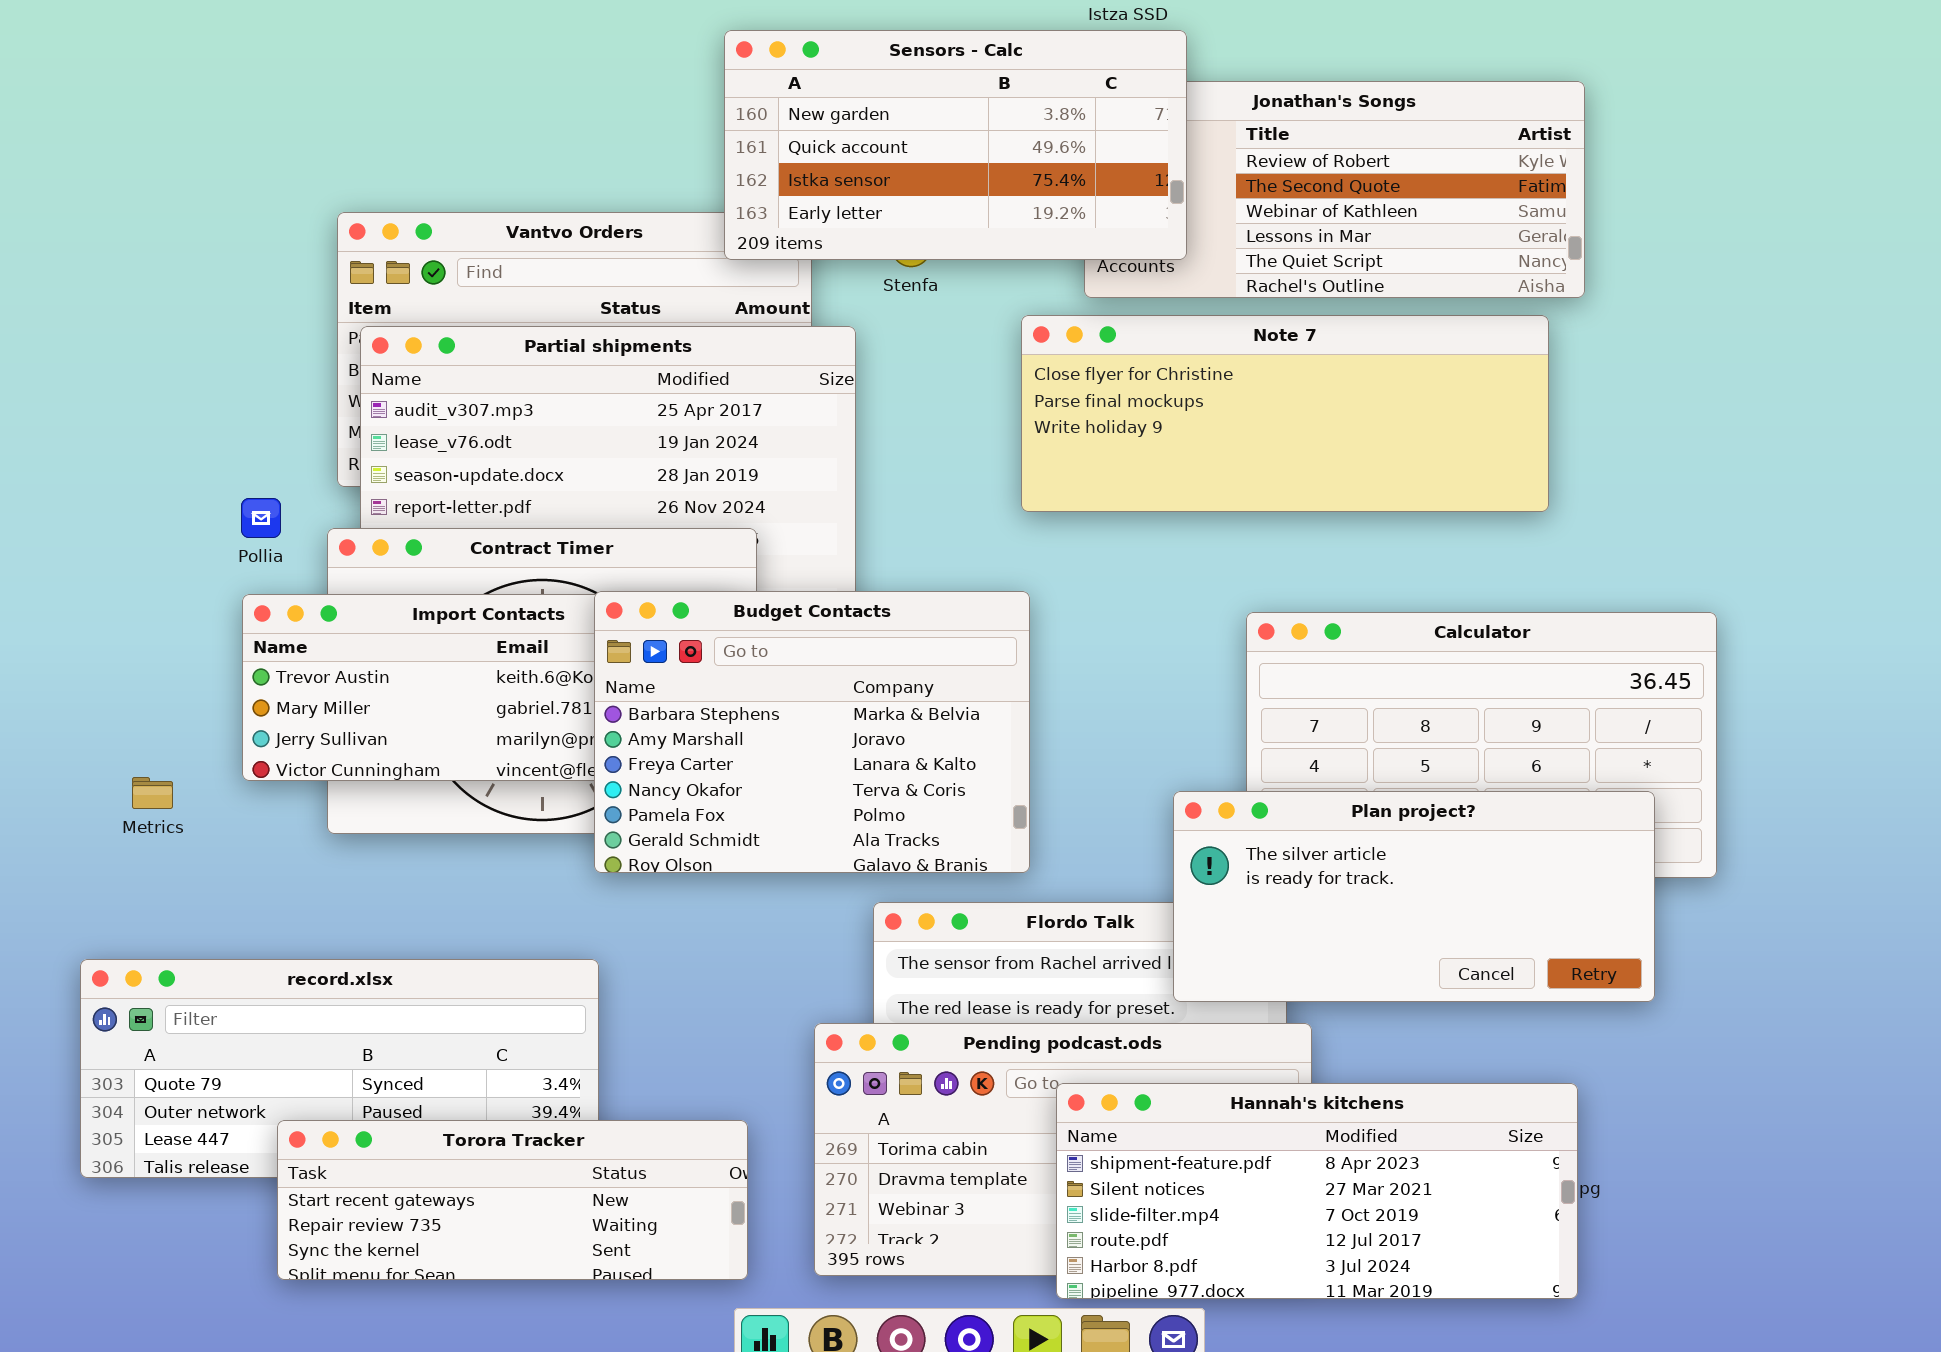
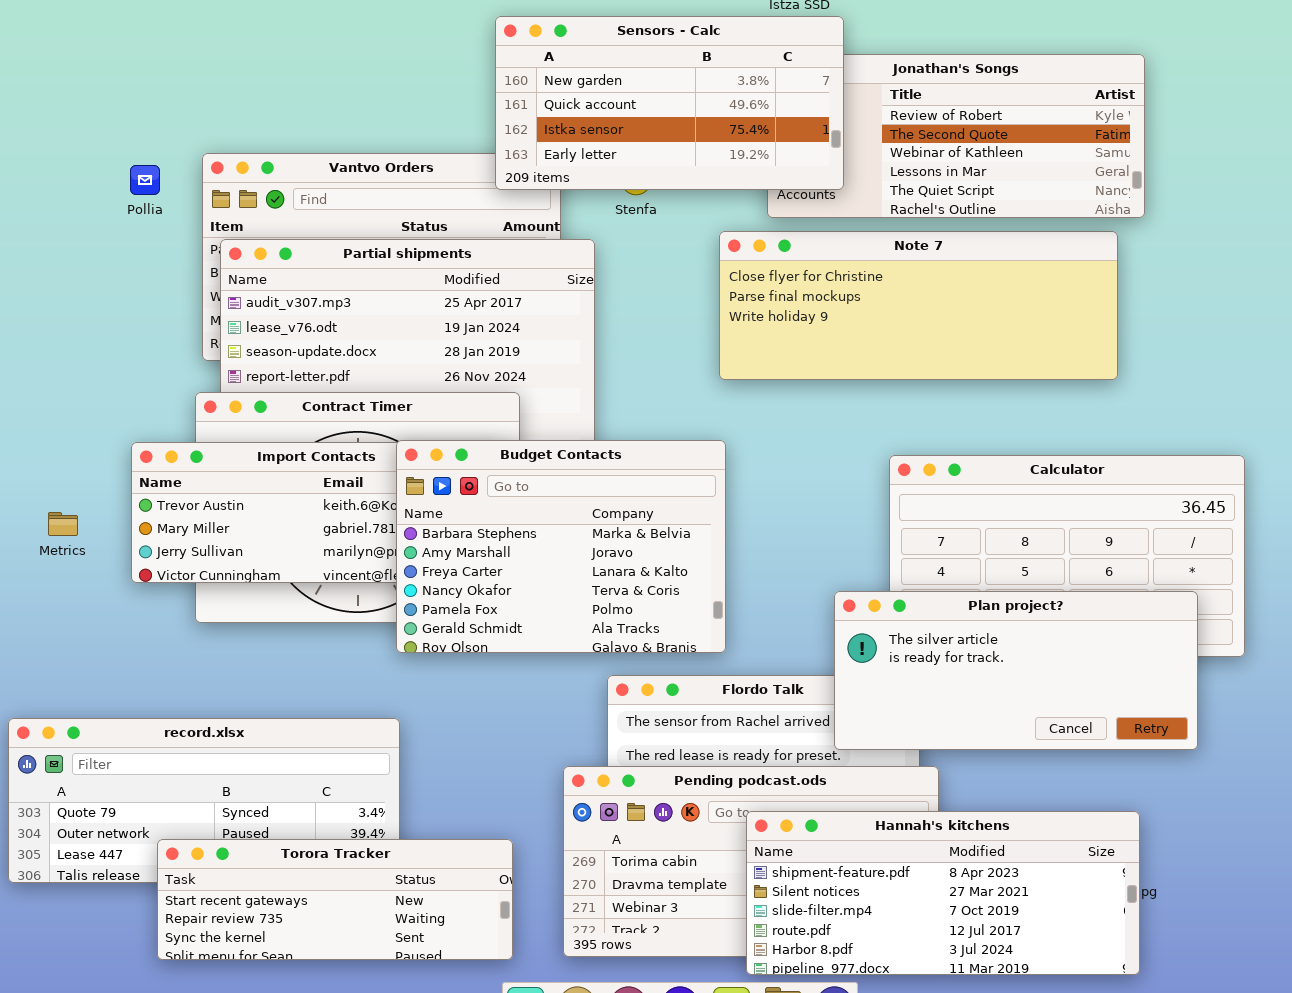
Pollia: [241,498,281,538] -> [130,165,160,195], moved
Metrics: [132,777,173,809] -> [48,512,78,536], moved

